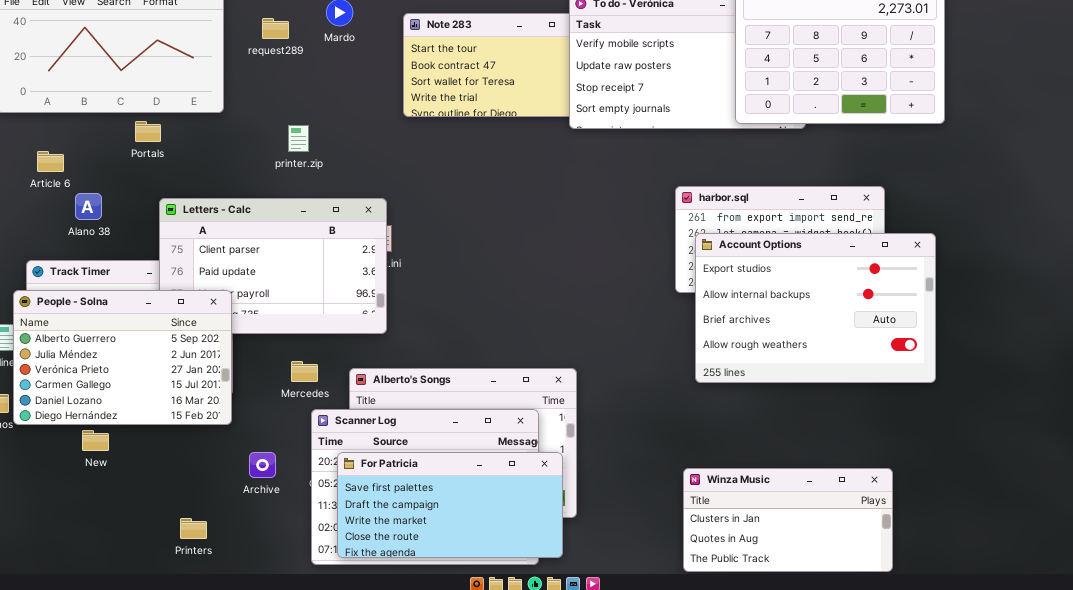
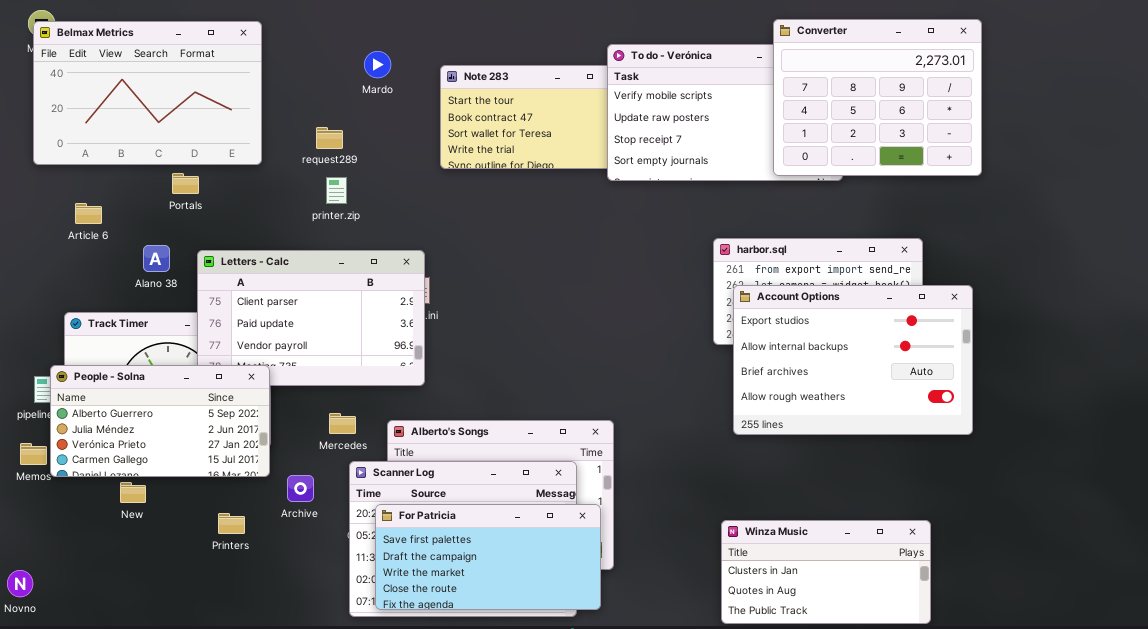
request289: [262,18,289,39] -> [316,127,343,149], moved
Alano 38: [75,193,102,220] -> [143,245,170,272], moved
People - Solna: [13,290,232,425] -> [50,365,270,477], resized
Archive: [249,452,276,478] -> [287,475,314,502], moved
Printers: [180,518,207,539] -> [218,513,245,534], moved

